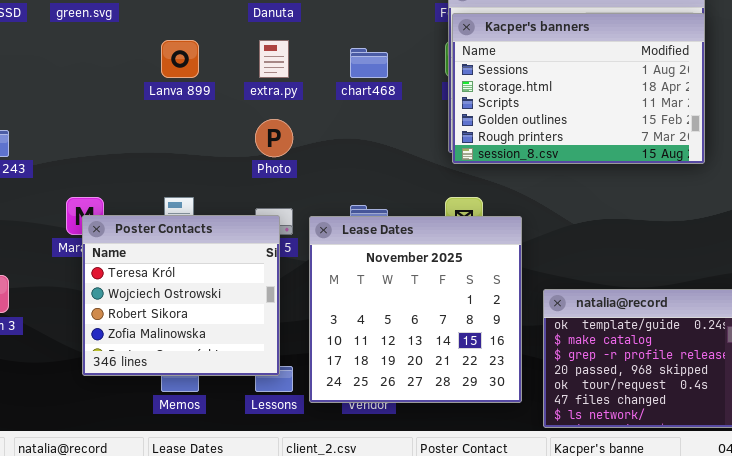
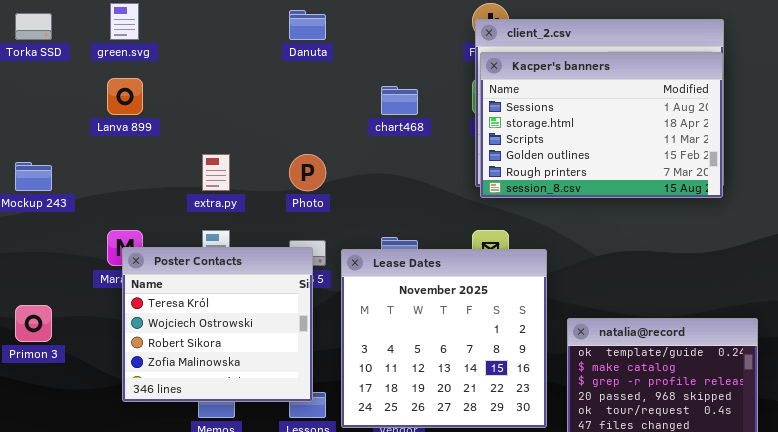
Lanva 899: [161,40,199,78] -> [107,78,143,115], moved
extra.py: [259,40,289,78] -> [202,154,230,191], moved

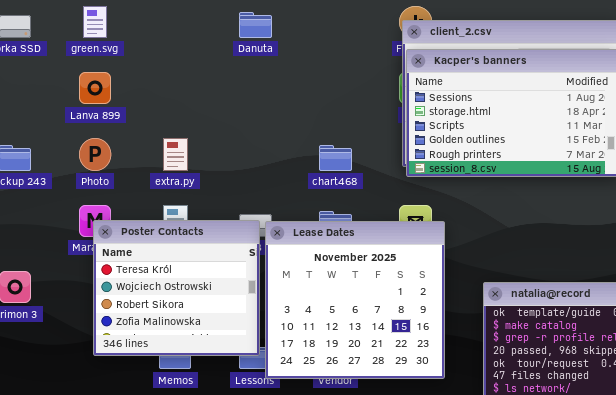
chart468: [381,86,418,115] -> [319,145,352,171], moved
Photo: [289,154,326,191] -> [79,138,111,171], moved
Lease Dates: [341,249,547,428] -> [265,221,445,379], moved

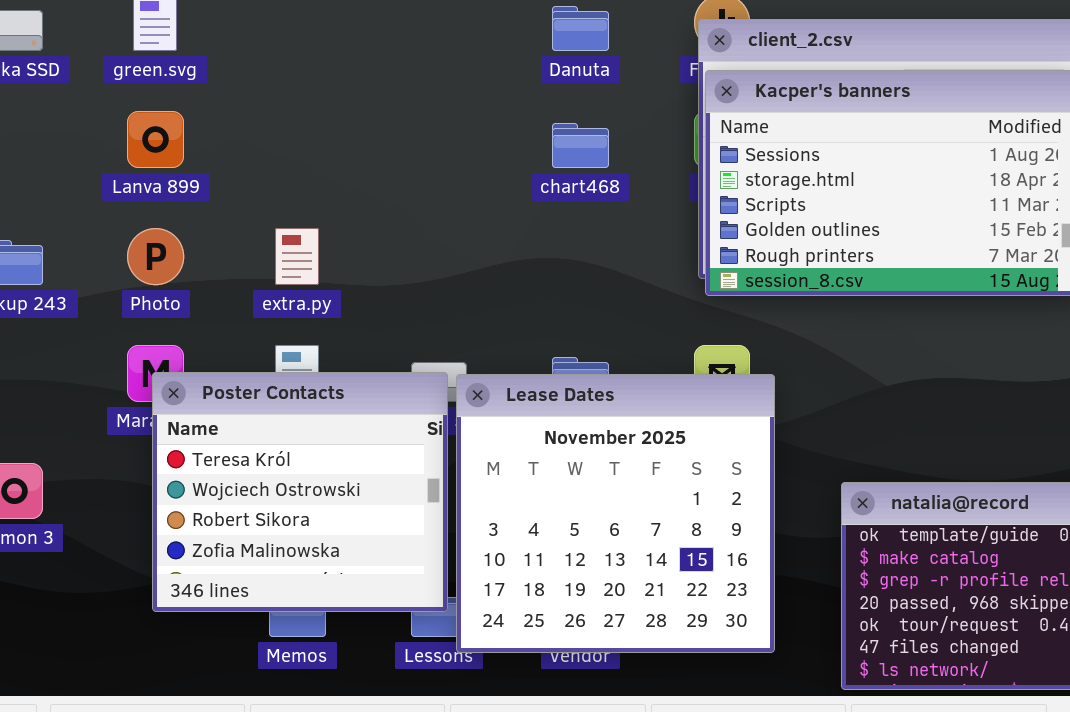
Danuta: [239,12,272,38] -> [552,6,609,51], moved
chart468: [319,145,352,171] -> [552,123,609,168], moved

